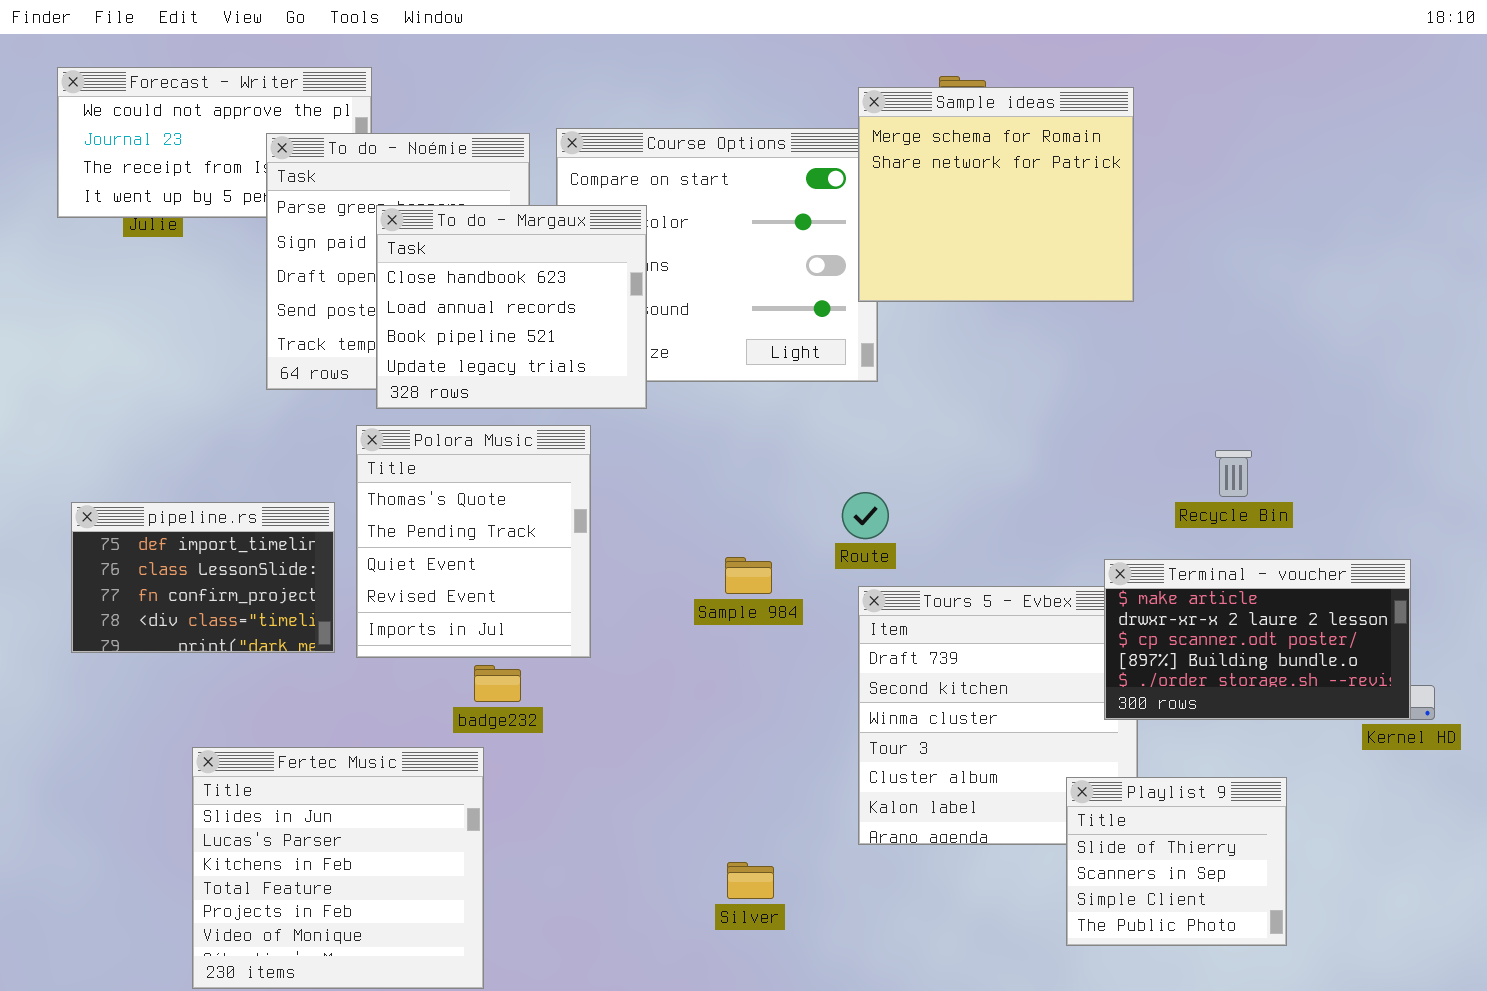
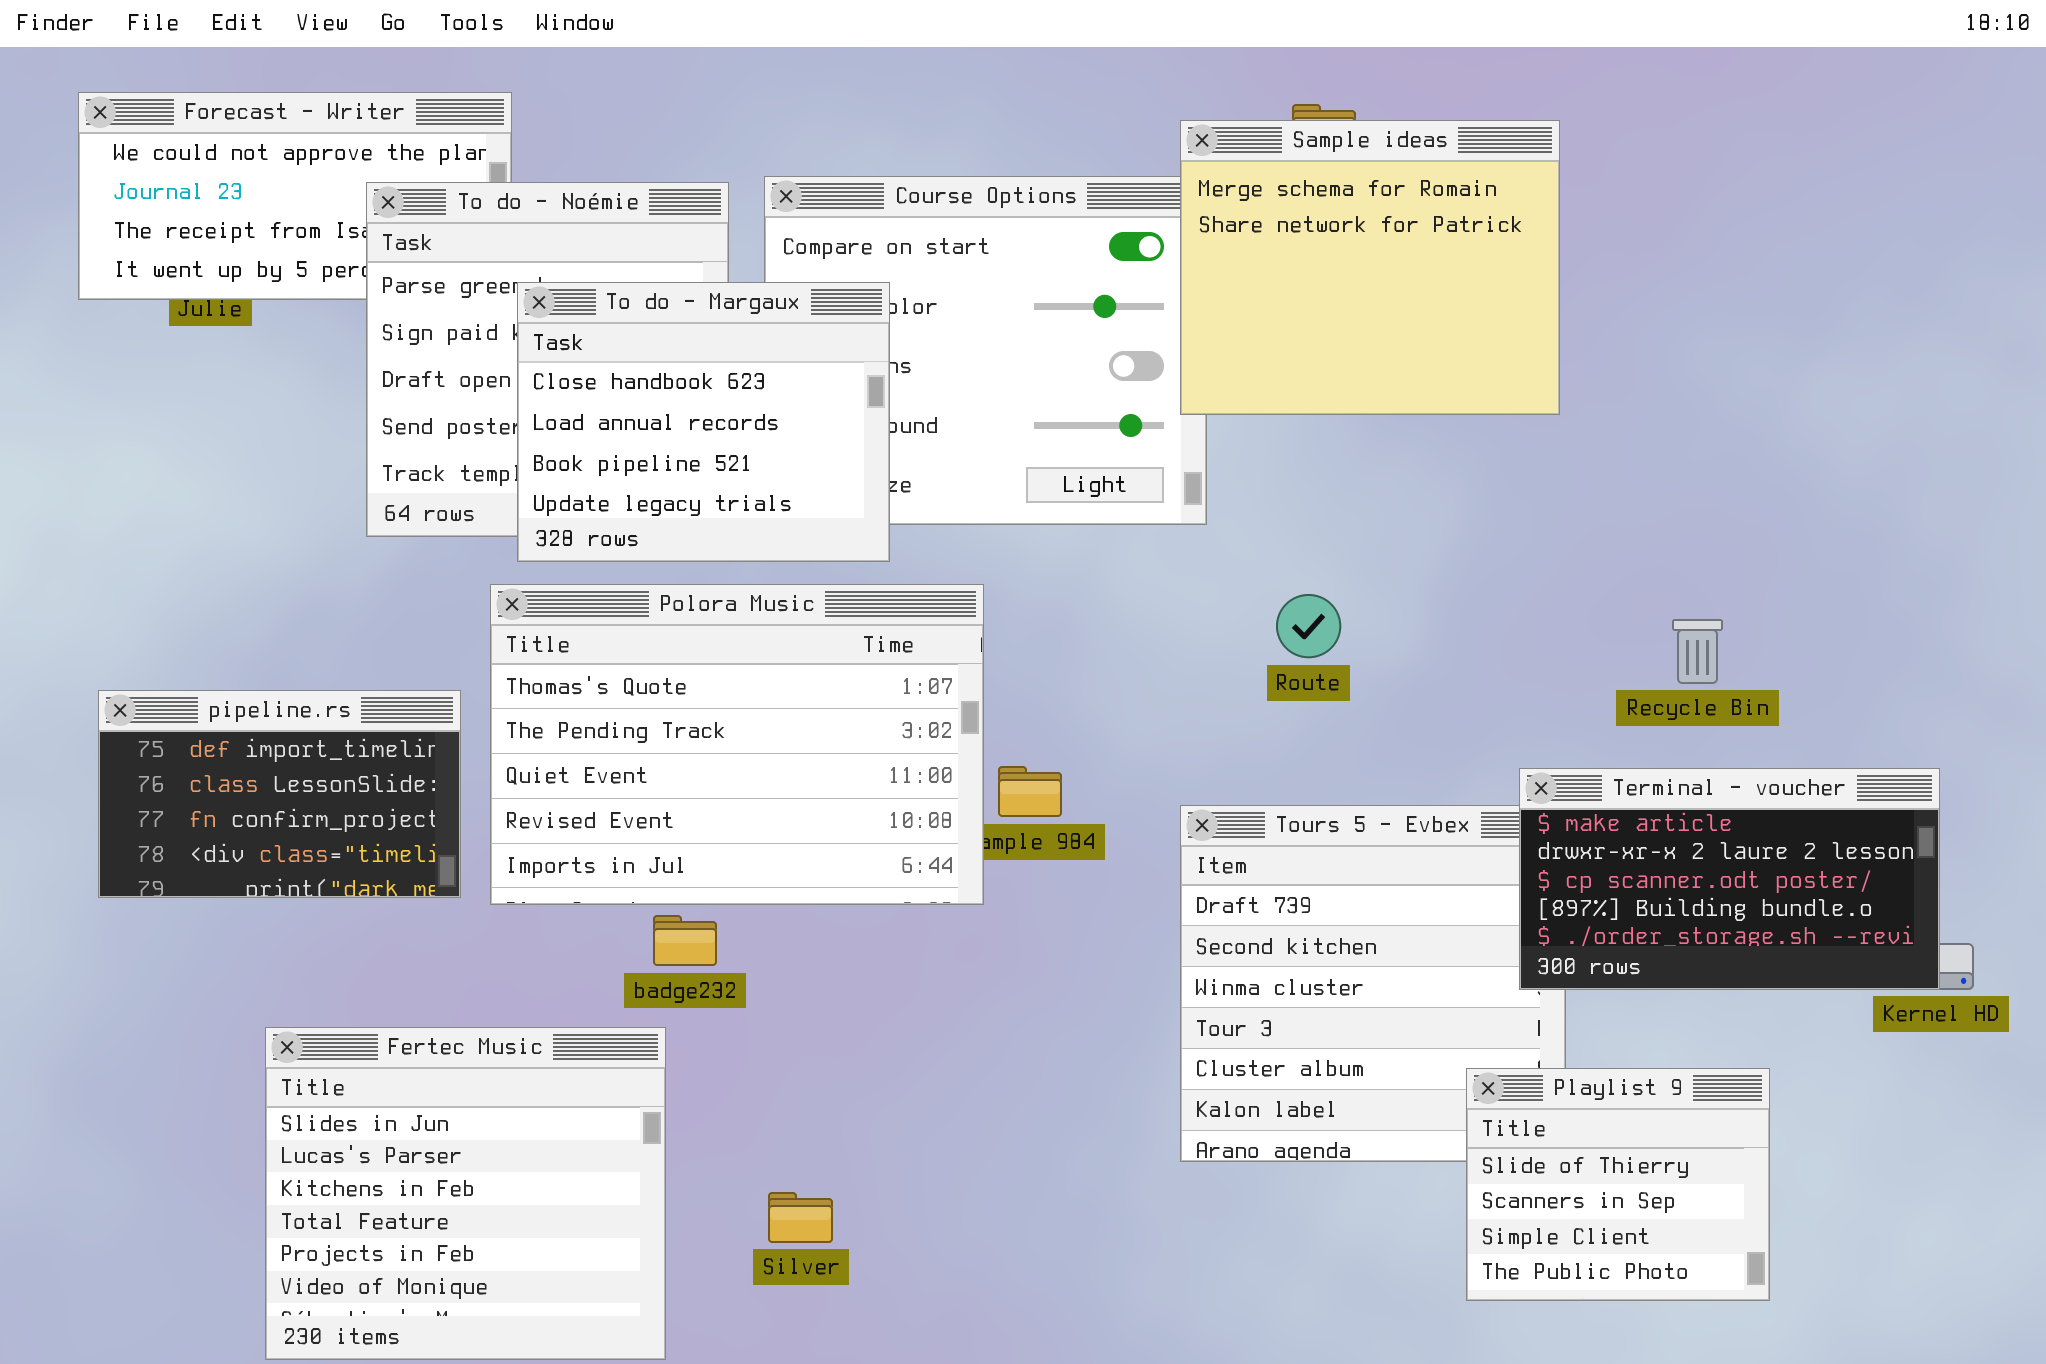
Polora Music: [356,425,591,658] -> [490,584,984,905], resized
Route: [842,492,889,539] -> [1276,594,1341,658], moved
Silver: [727,862,774,899] -> [768,1192,833,1243], moved

